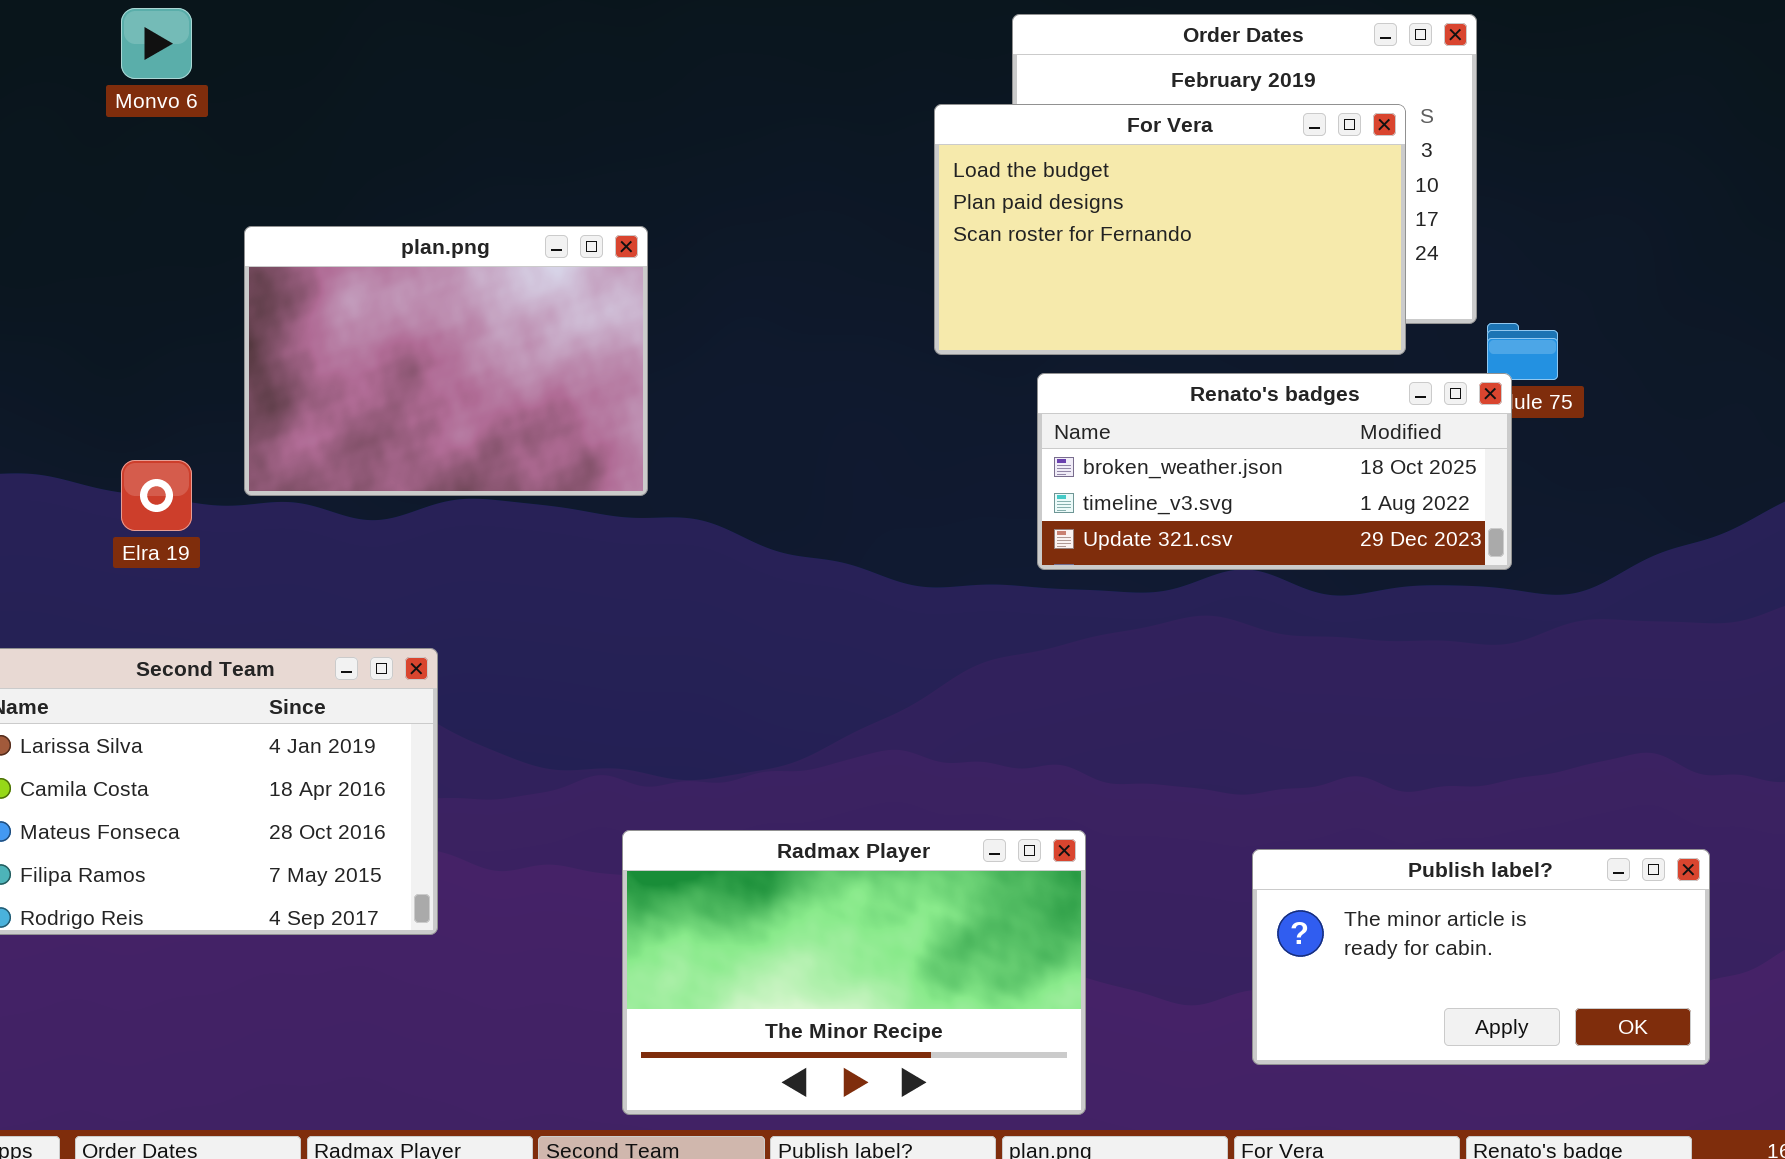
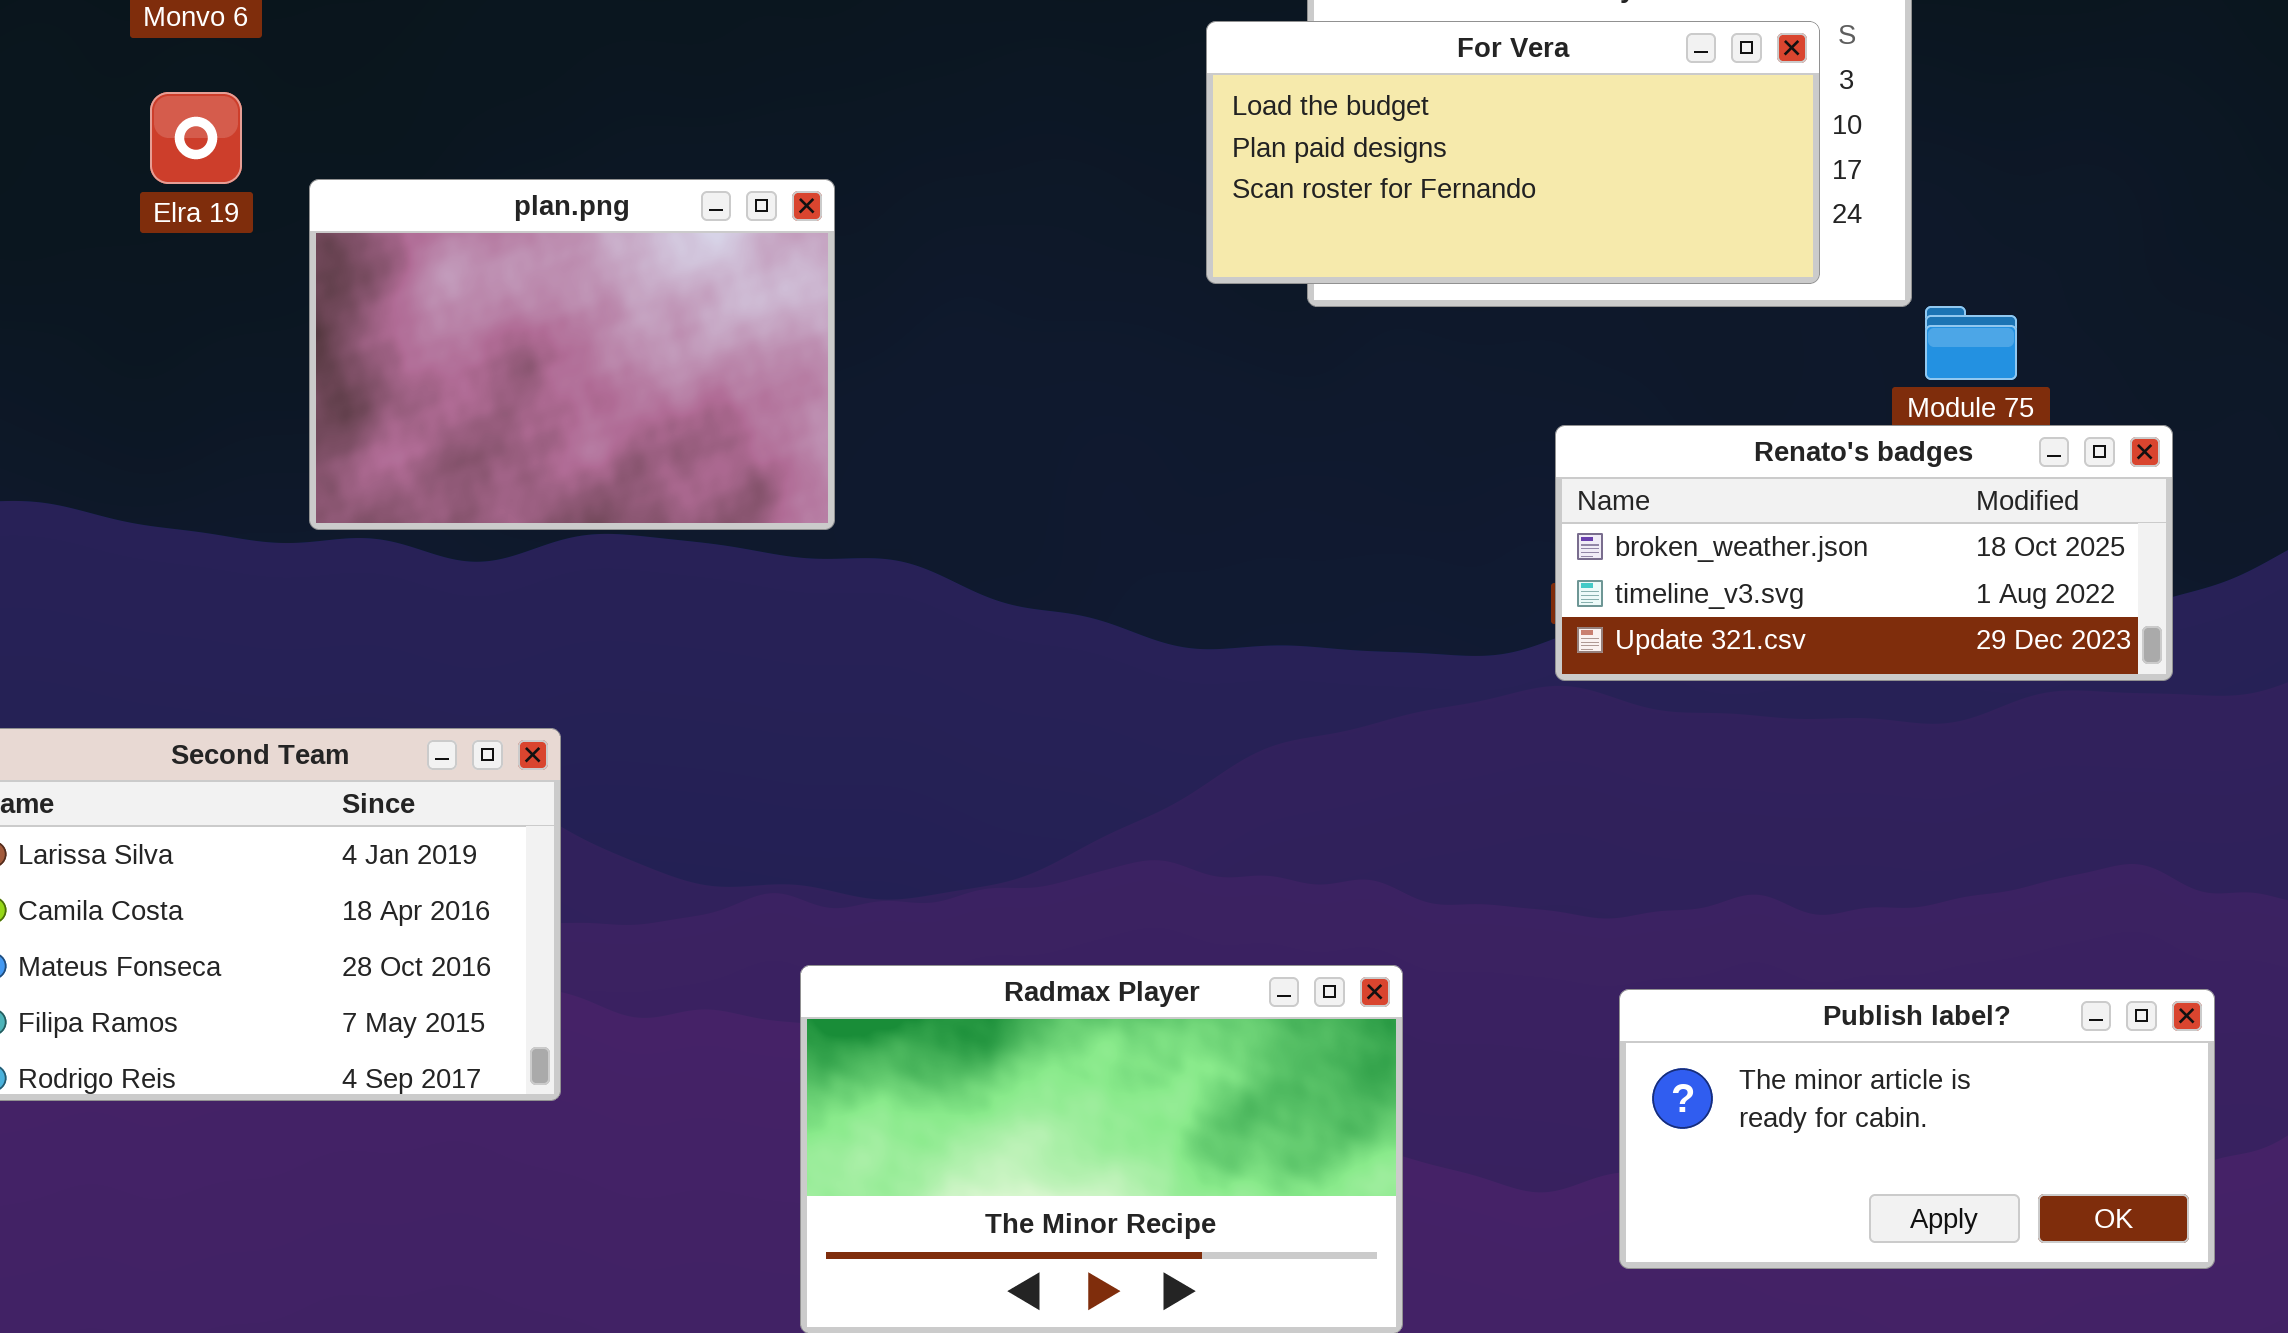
For Vera: [934,104,1406,355] -> [1206,21,1820,284], resized
Renato's badges: [1037,373,1512,570] -> [1555,425,2173,681], moved
Elra 19: [121,460,192,531] -> [150,92,242,184], moved

